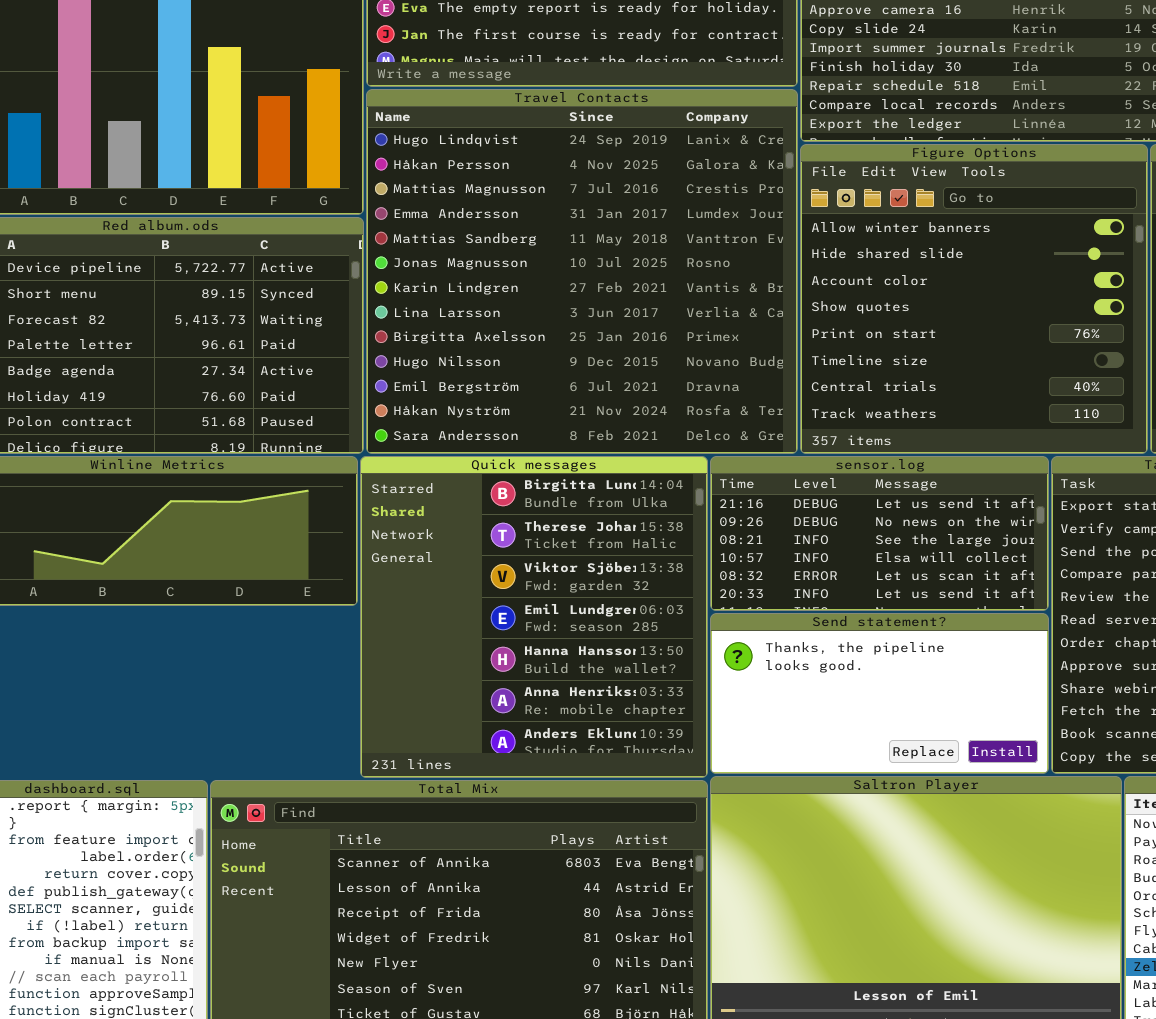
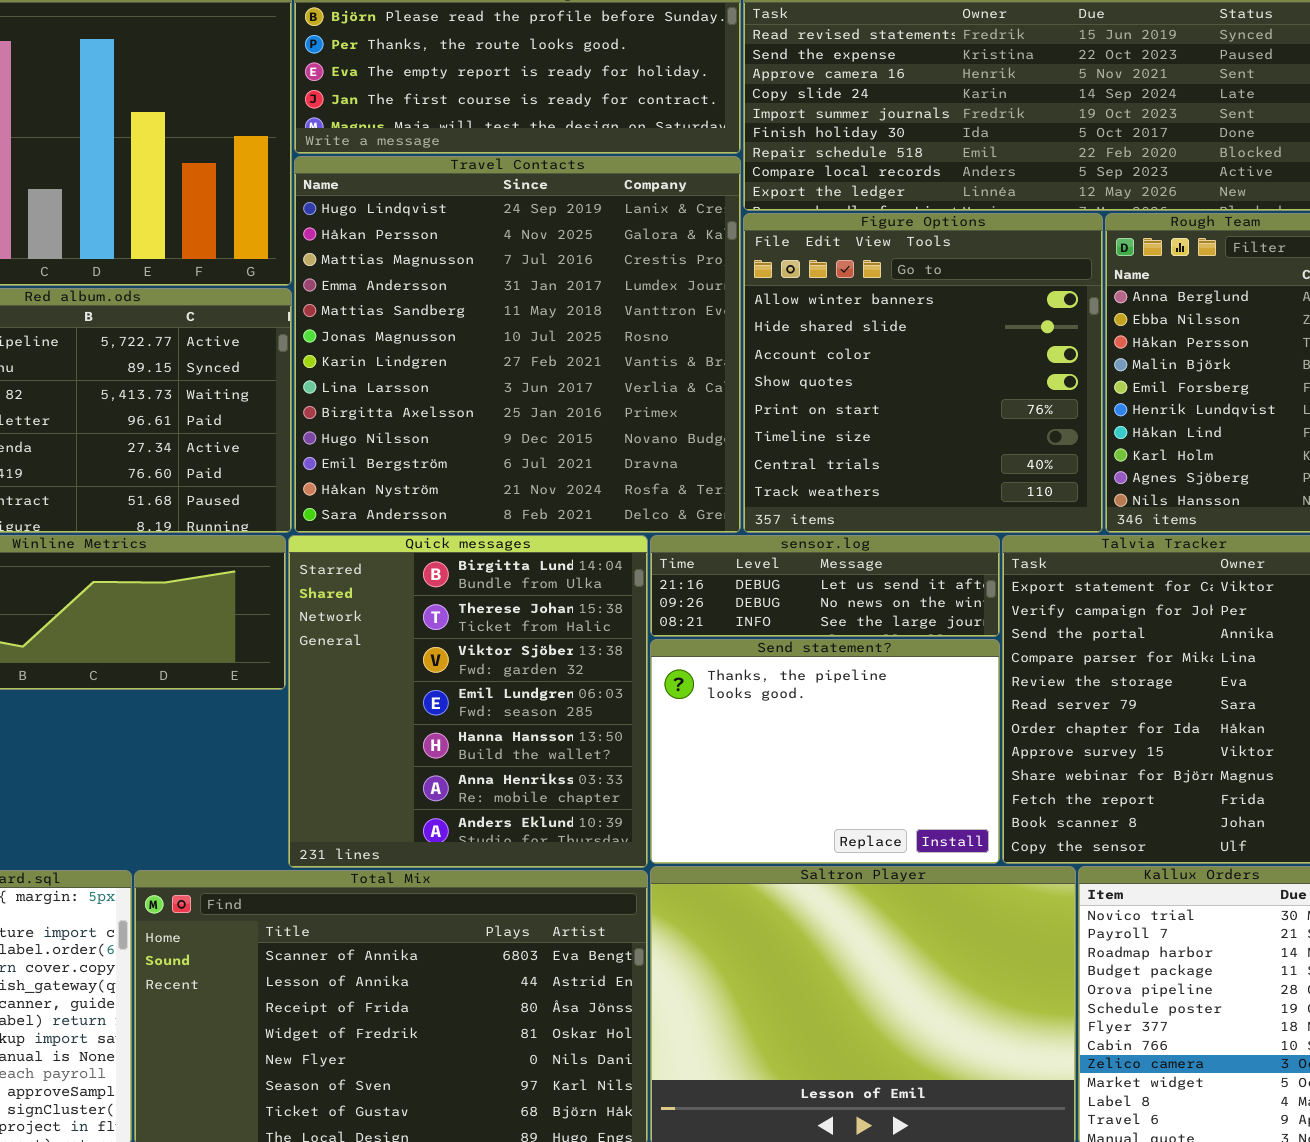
sensor.log: [710,456,1049,611] -> [650,535,1000,637], resized
Send statement?: [710,613,1049,774] -> [650,639,1000,864], resized

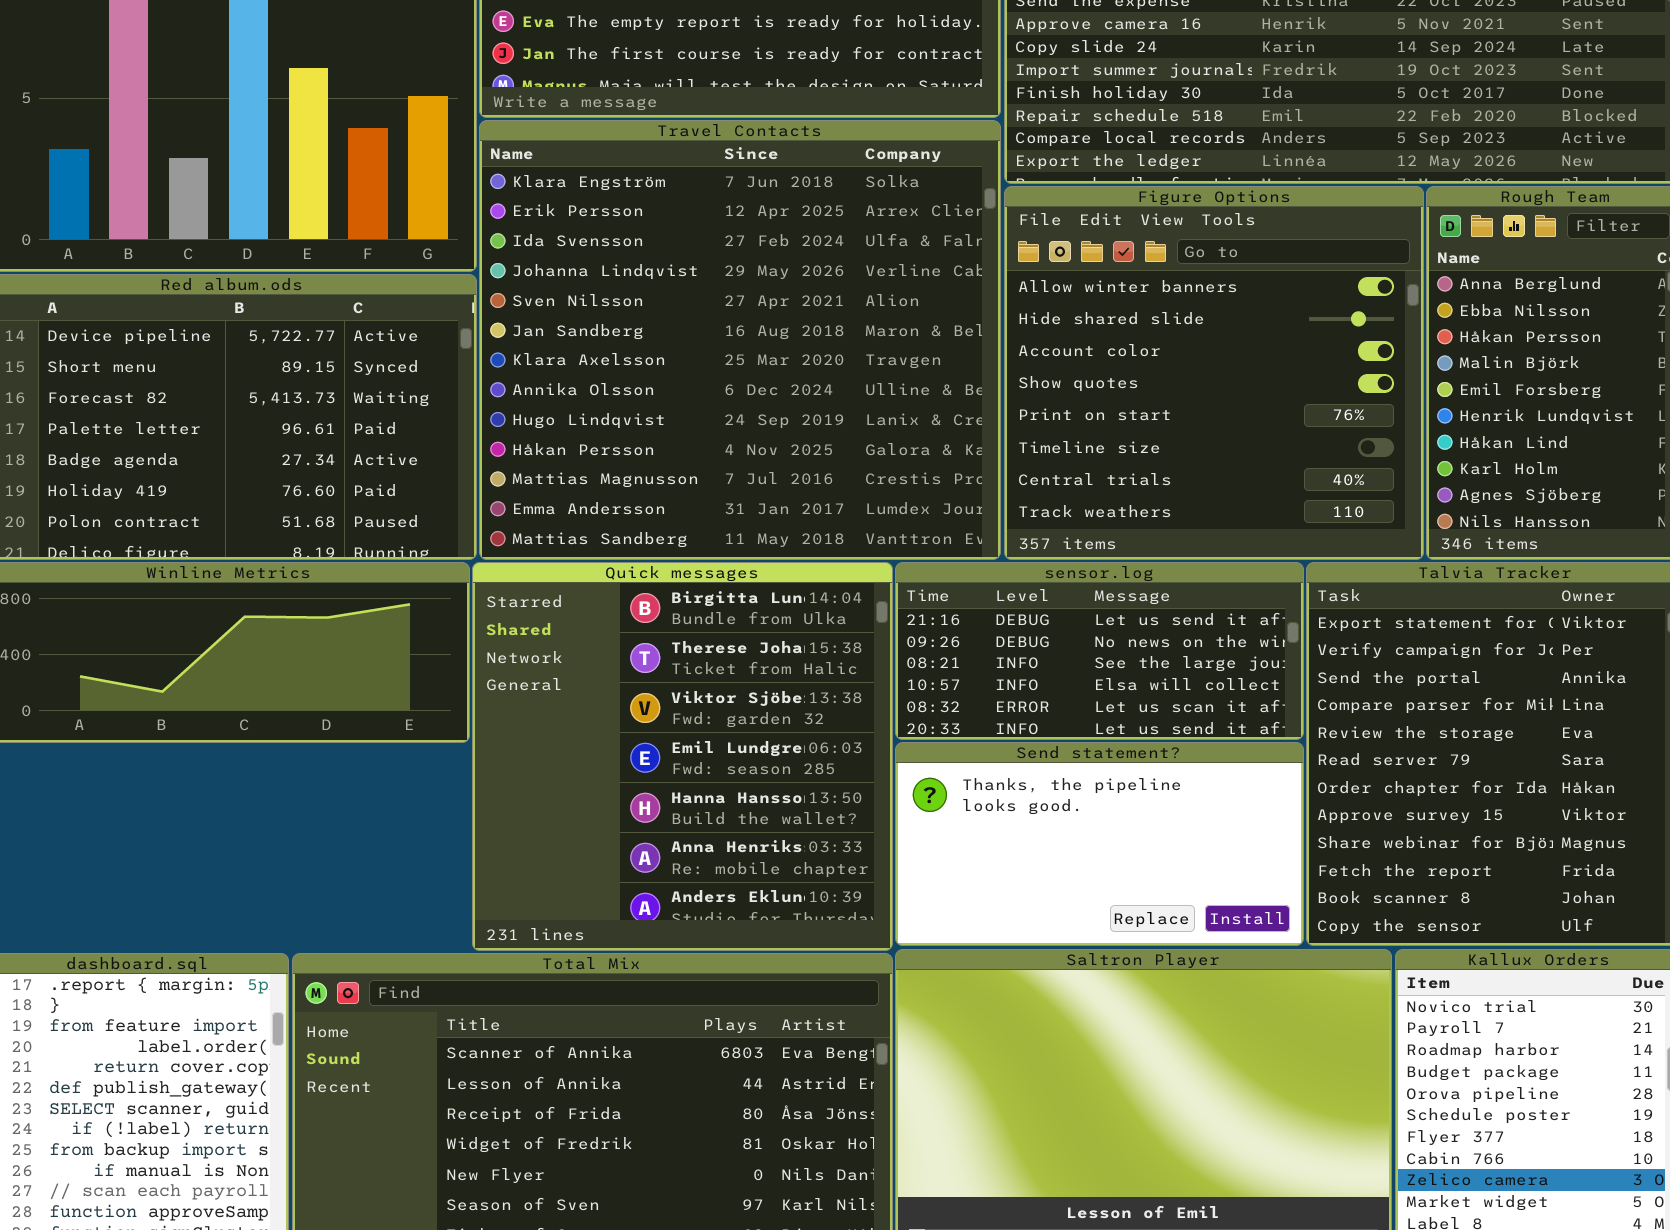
Travel Contacts: [294,156,741,533] -> [479,120,1001,560], scrolled up 8 rows
sensor.log: [650,535,1000,637] -> [895,562,1304,740], resized
Send statement?: [650,639,1000,864] -> [895,742,1304,946], resized

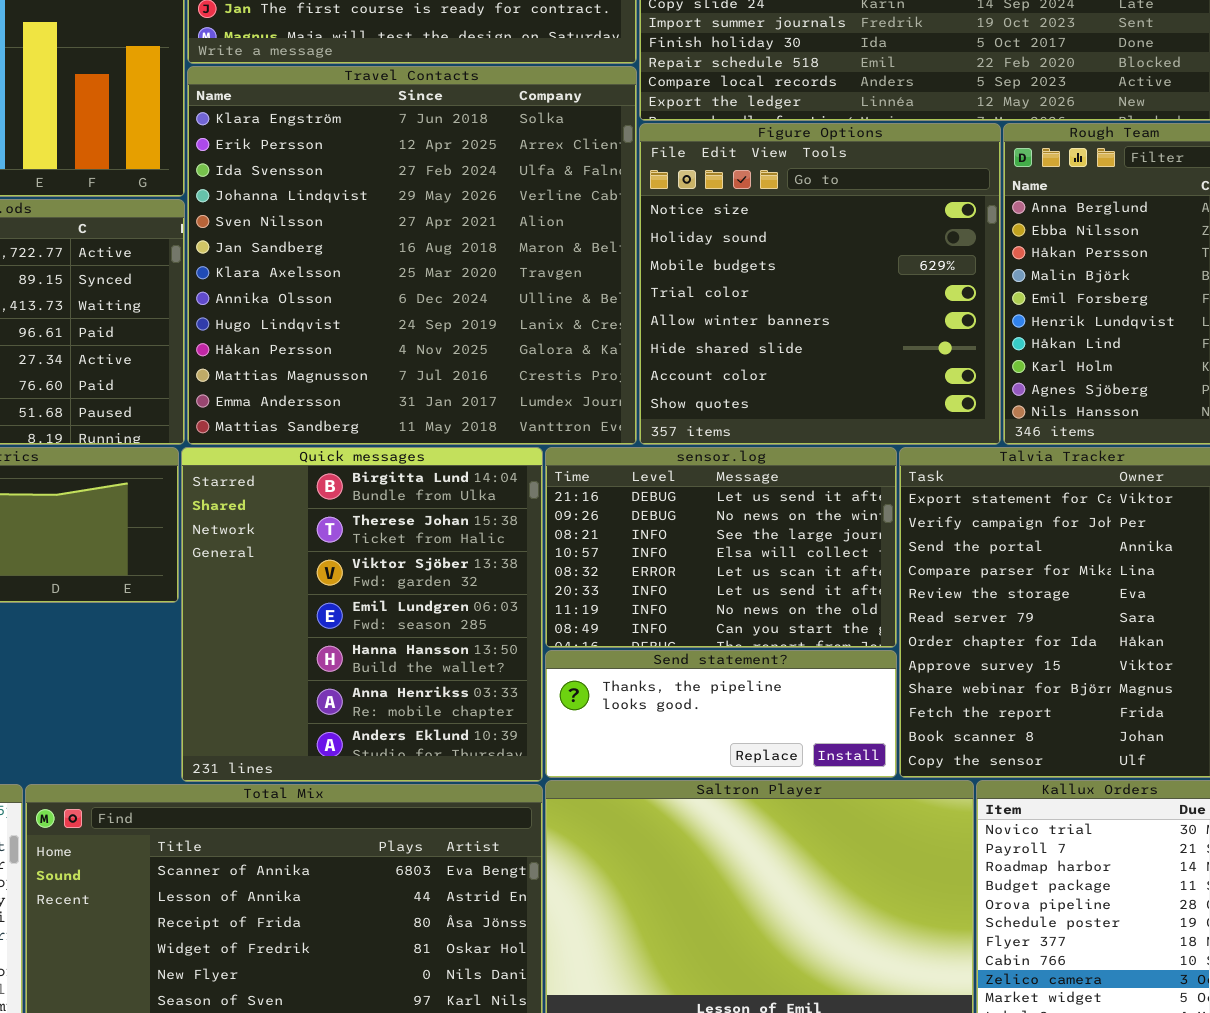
Figure Options: [1004,186,1424,560] -> [639,123,1001,445], scrolled up 4 rows
sensor.log: [895,562,1304,740] -> [545,447,897,648], resized
Send statement?: [895,742,1304,946] -> [545,650,897,778], resized

